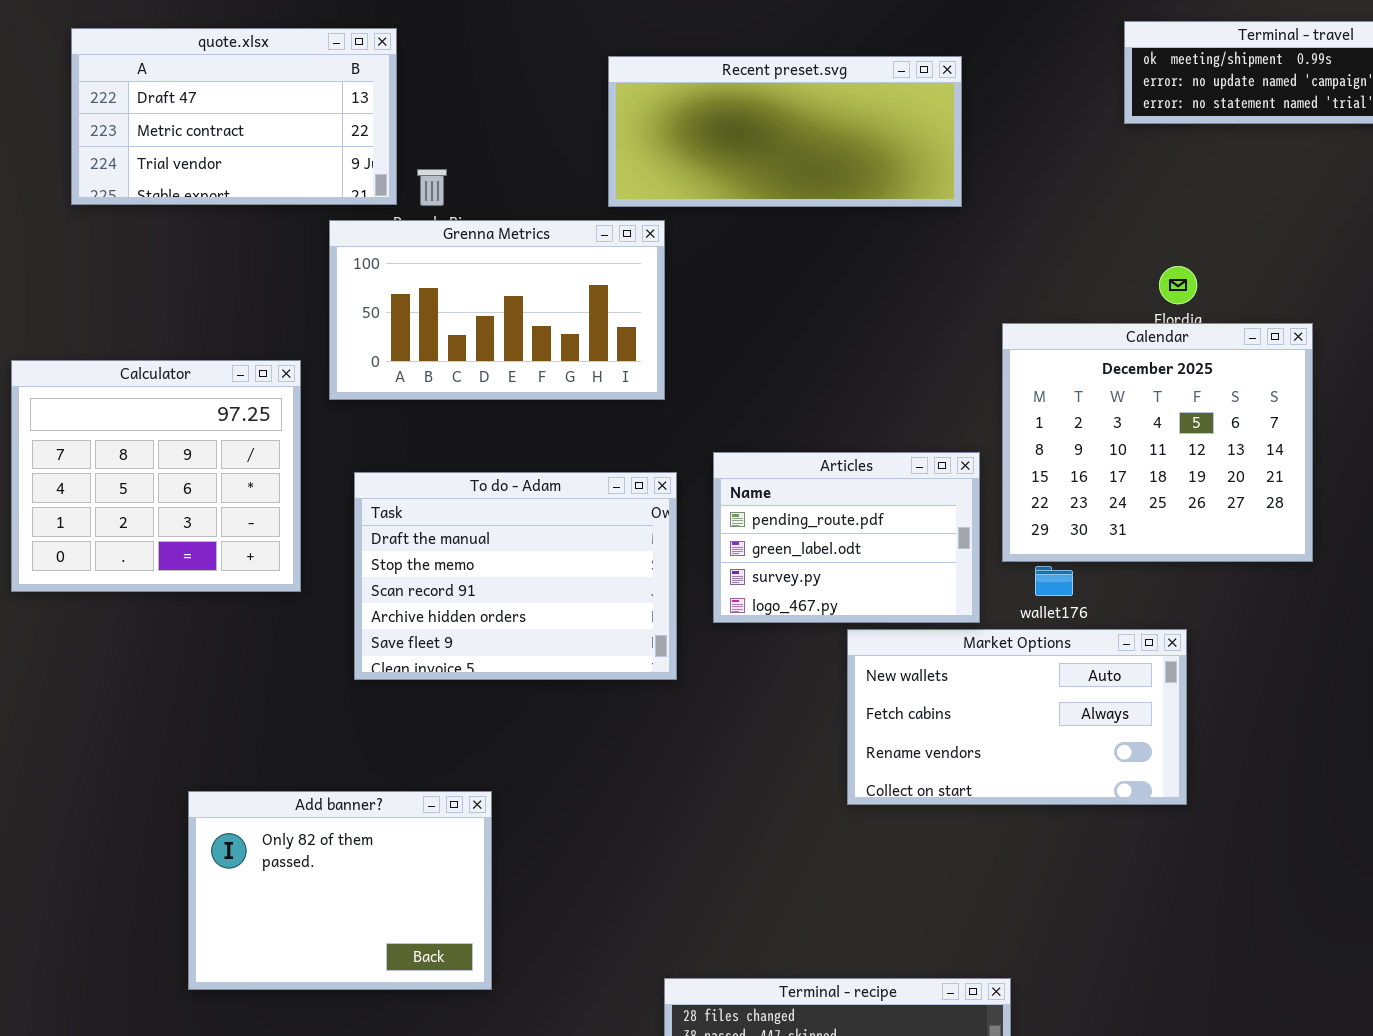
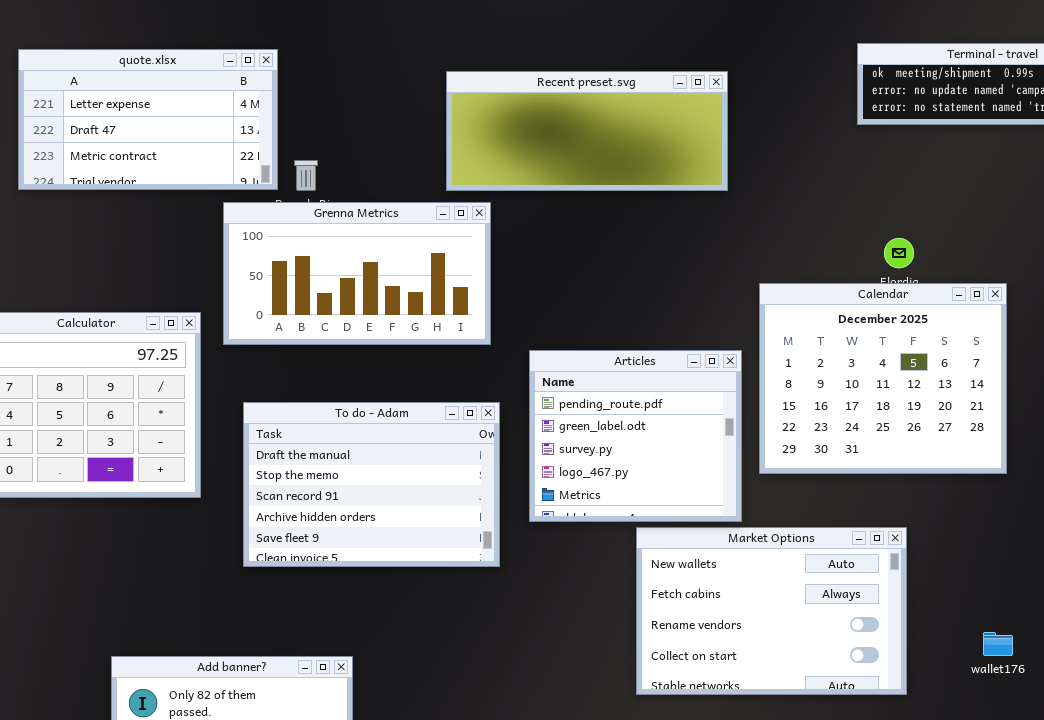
quote.xlsx: [71,28,397,205] -> [18,49,278,190], scrolled up 1 row
Articles: [713,452,980,623] -> [529,350,742,522], resized
wallet176: [1035,566,1073,596] -> [983,632,1013,656], moved
Market Options: [847,629,1187,805] -> [636,527,907,695], resized

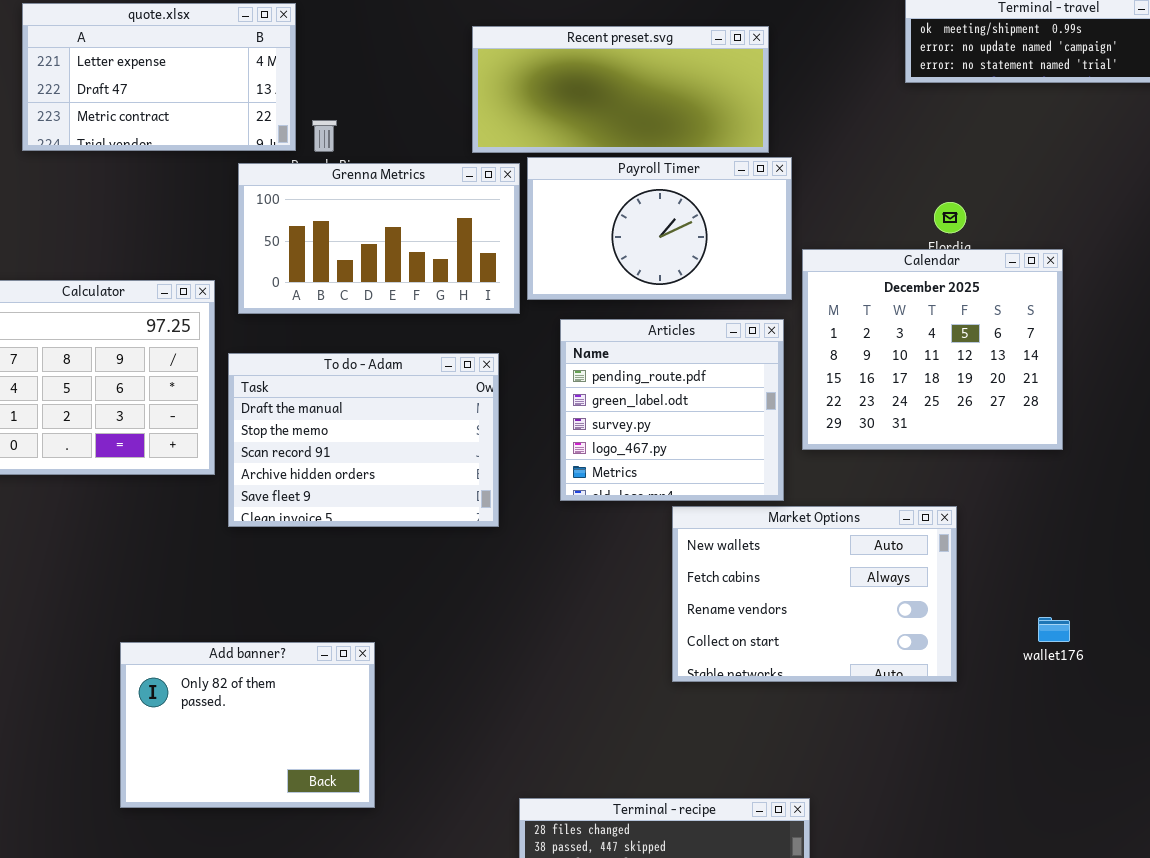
Payroll Timer: none -> [527,157,792,300], opened
To do - Adam: [243,402,500,567] -> [228,353,499,527], moved

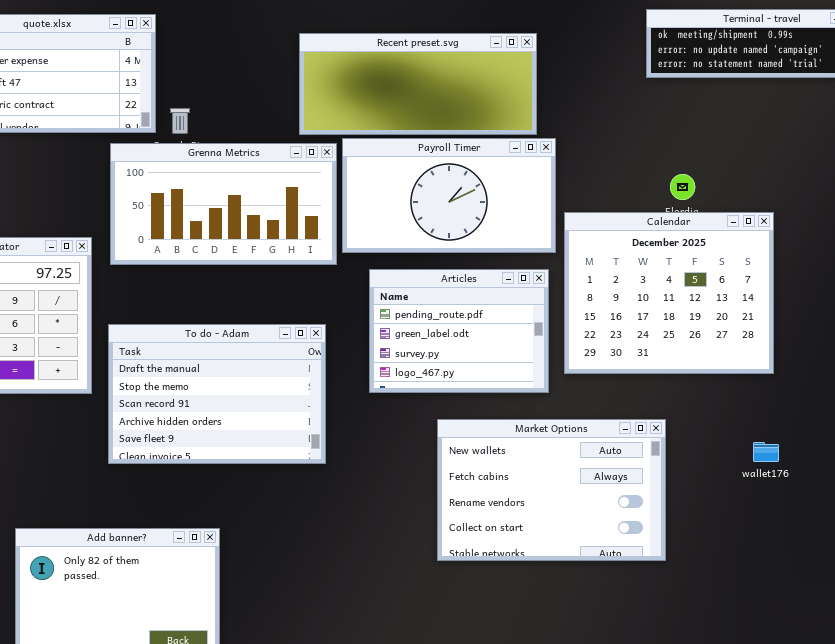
Articles: [560,319,784,501] -> [369,269,549,393], resized
To do - Adam: [228,353,499,527] -> [108,324,326,464], moved
Market Options: [672,506,957,682] -> [437,419,666,561], moved
wallet176: [1038,617,1070,642] -> [753,442,779,462], moved

